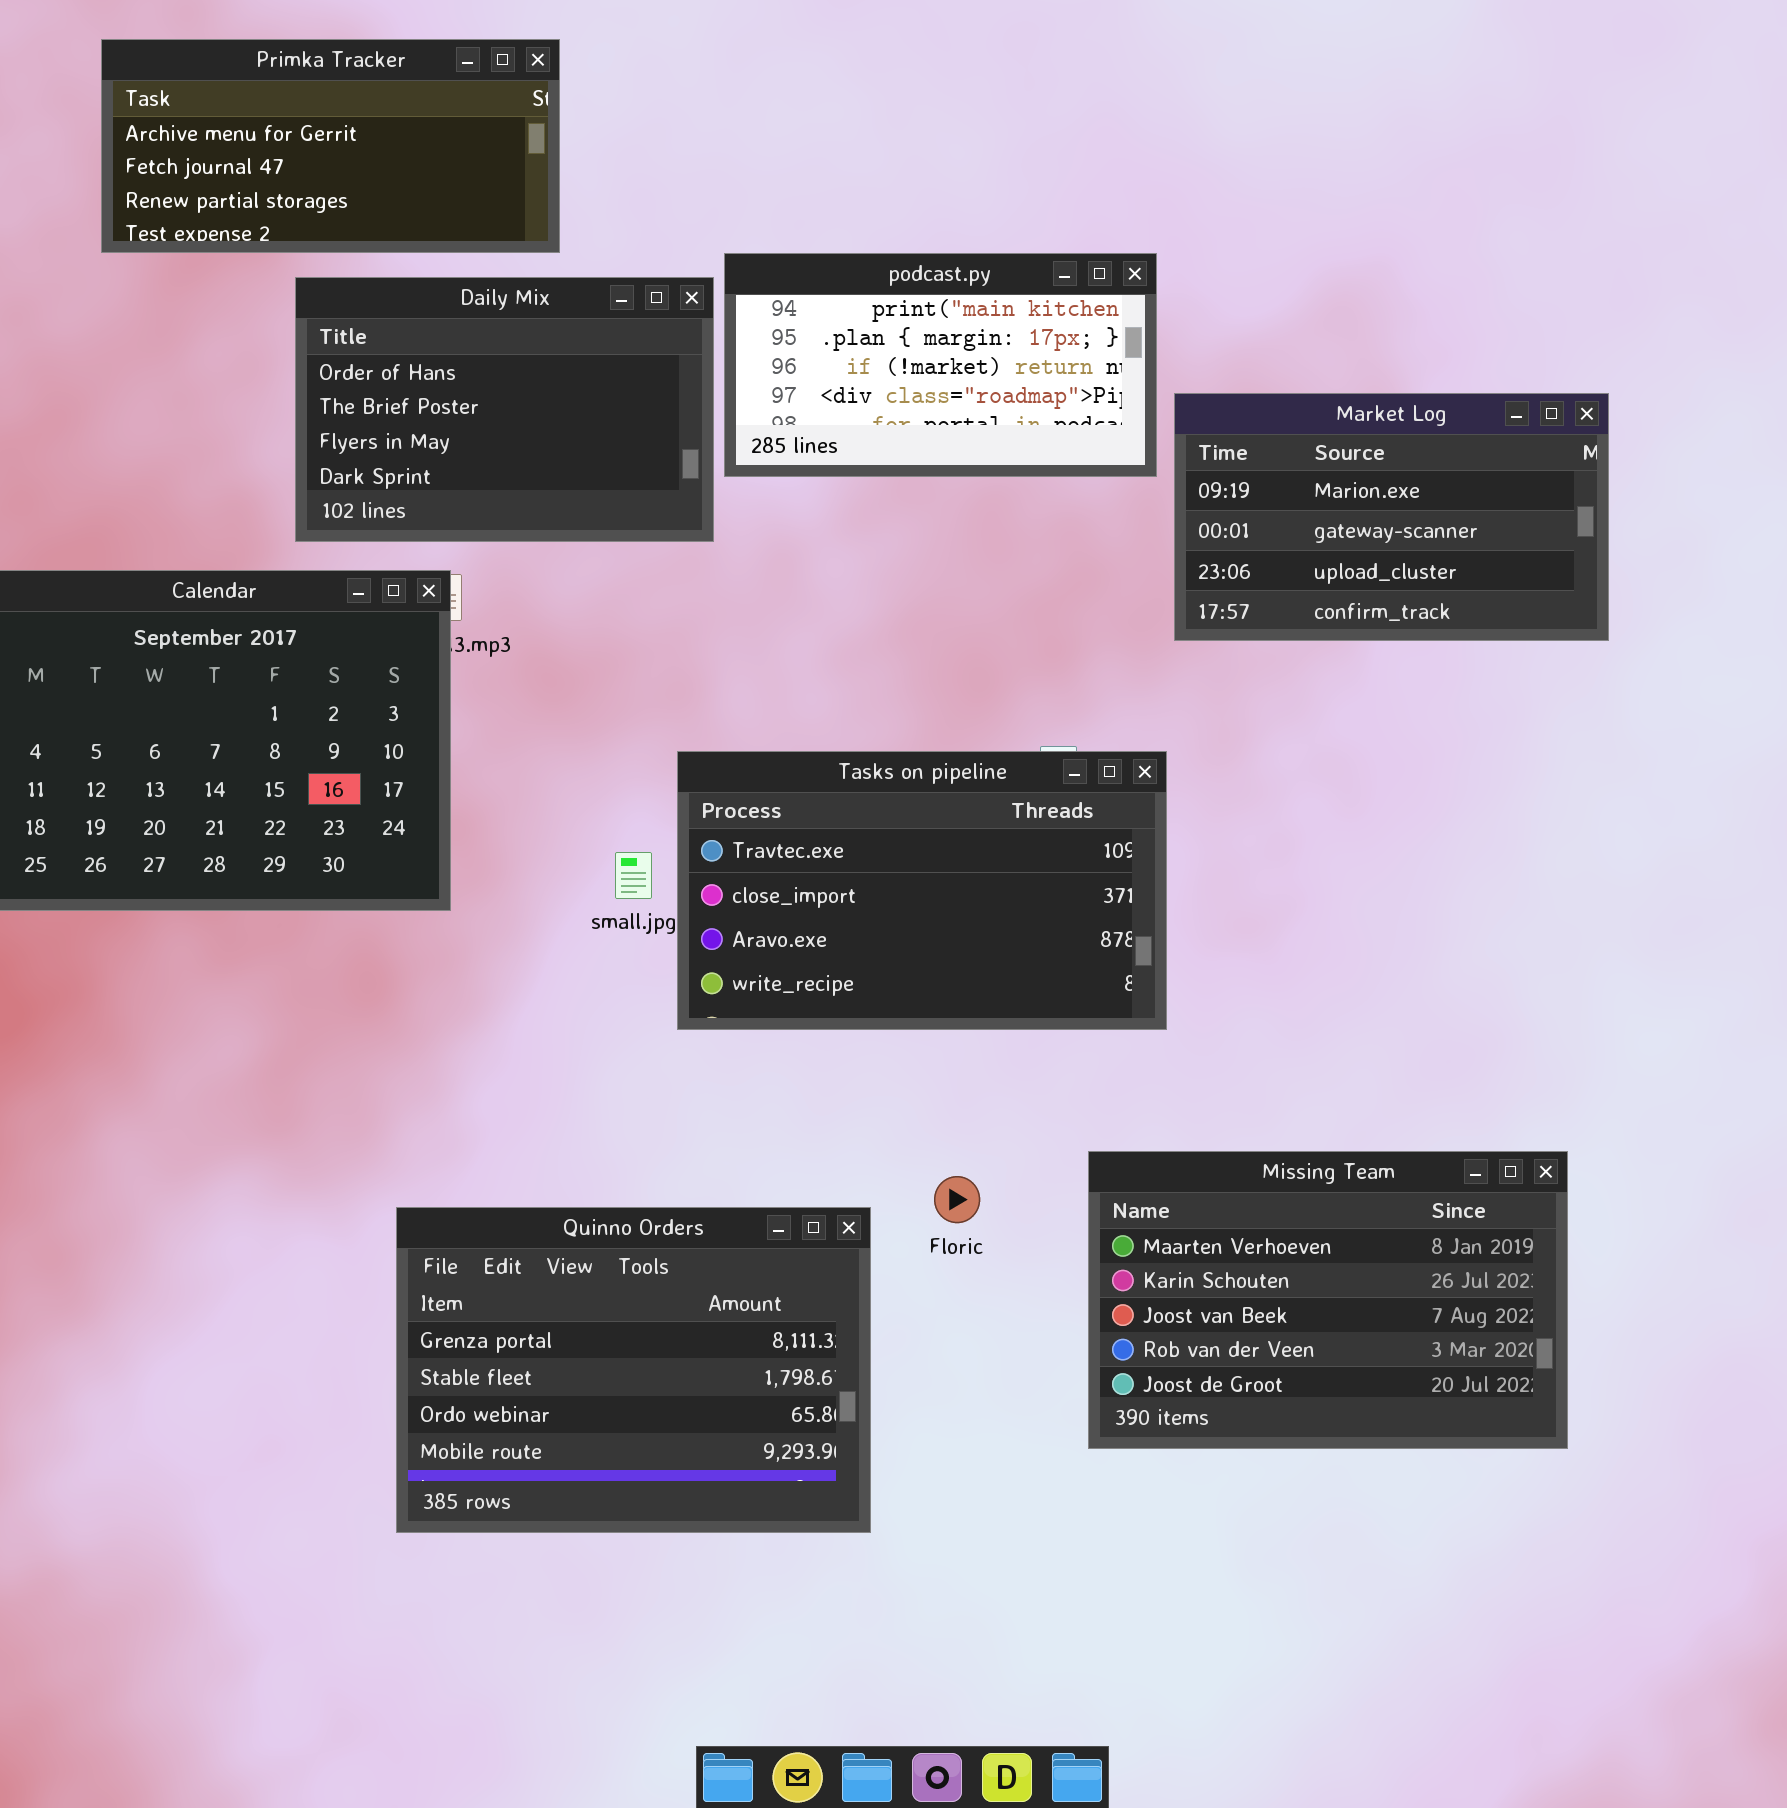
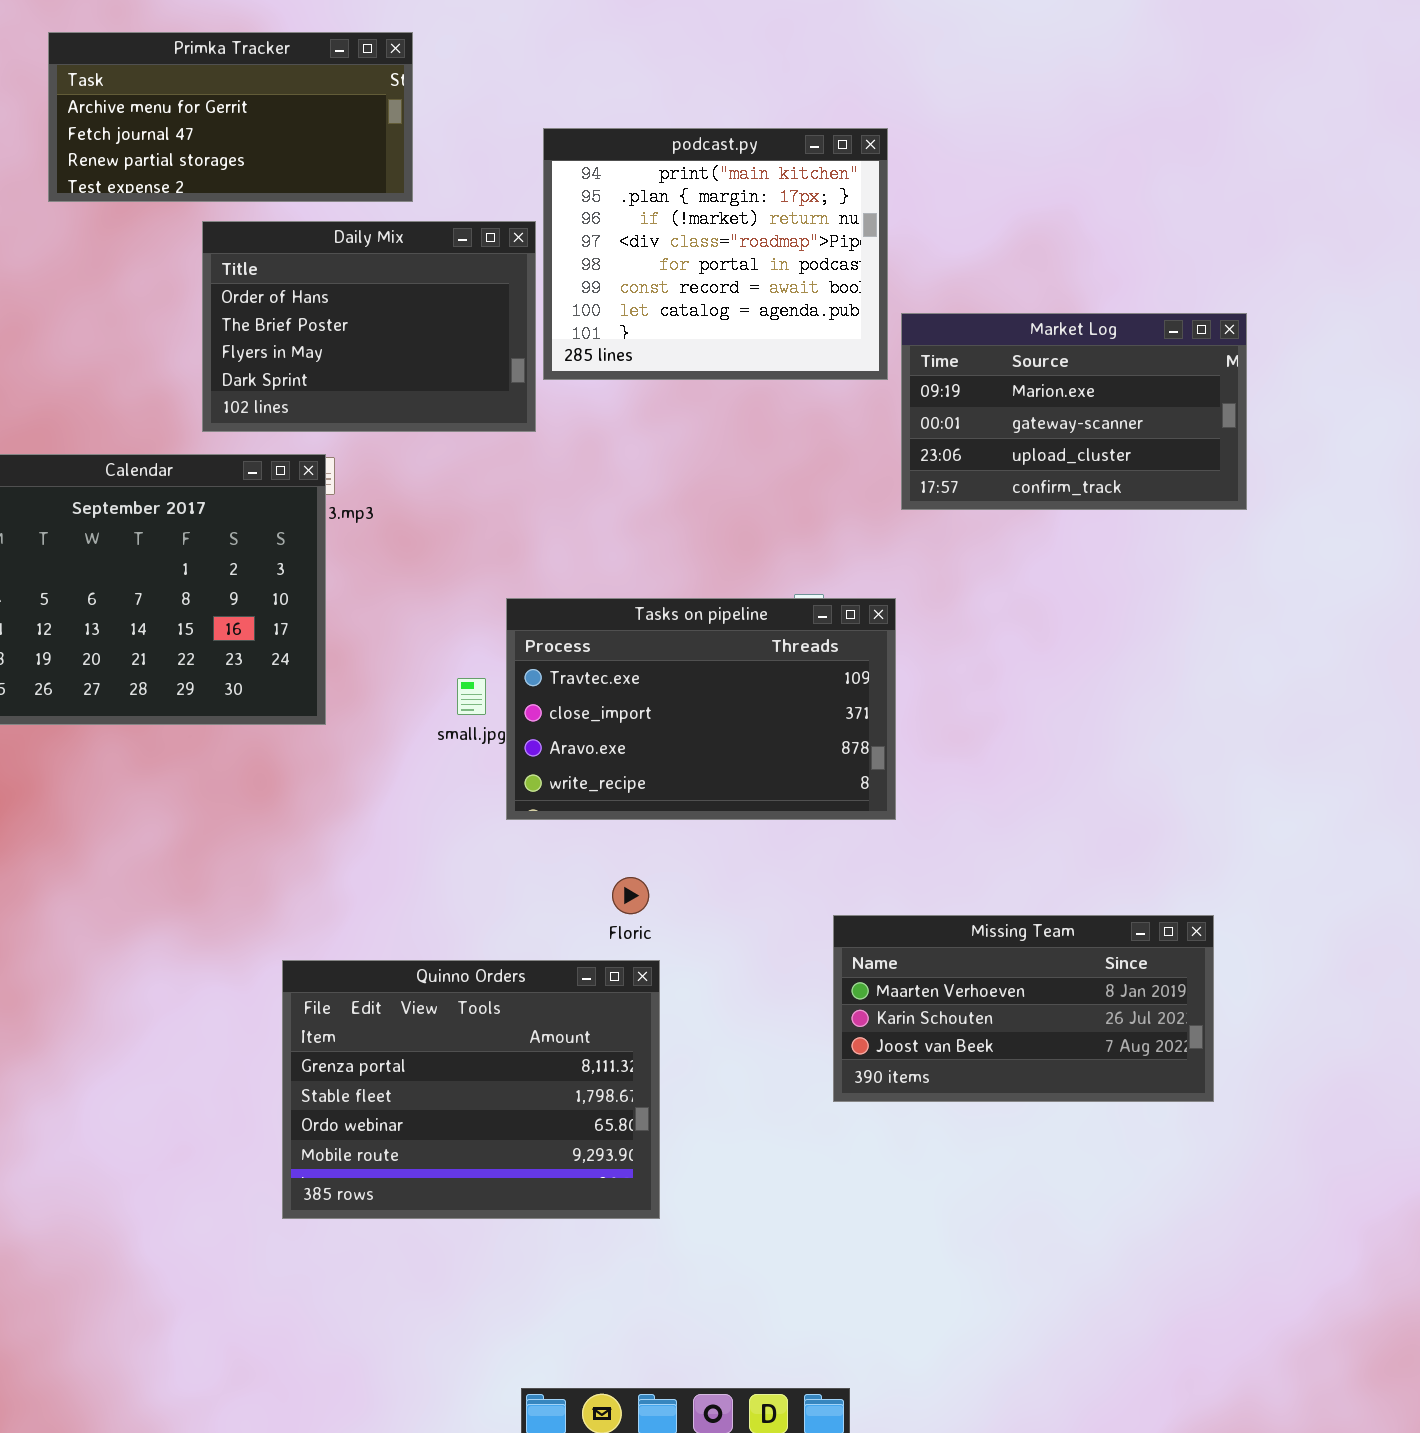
podcast.py: [724,253,1157,477] -> [543,128,888,380], resized
Missing Team: [1088,1151,1568,1449] -> [833,915,1214,1102], resized
Floric: [934,1176,980,1223] -> [612,877,649,914], moved

